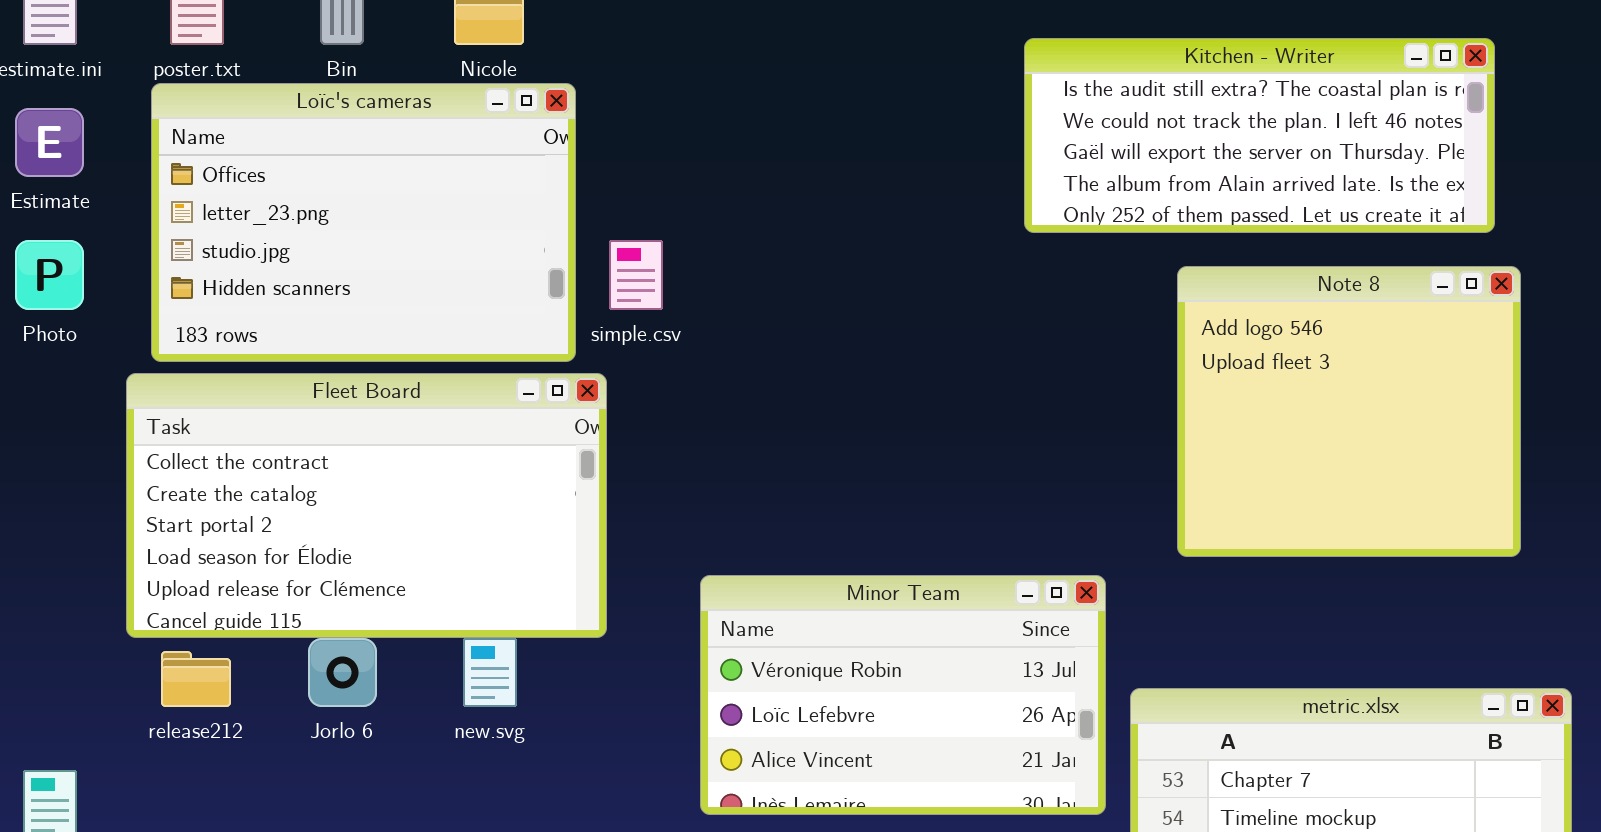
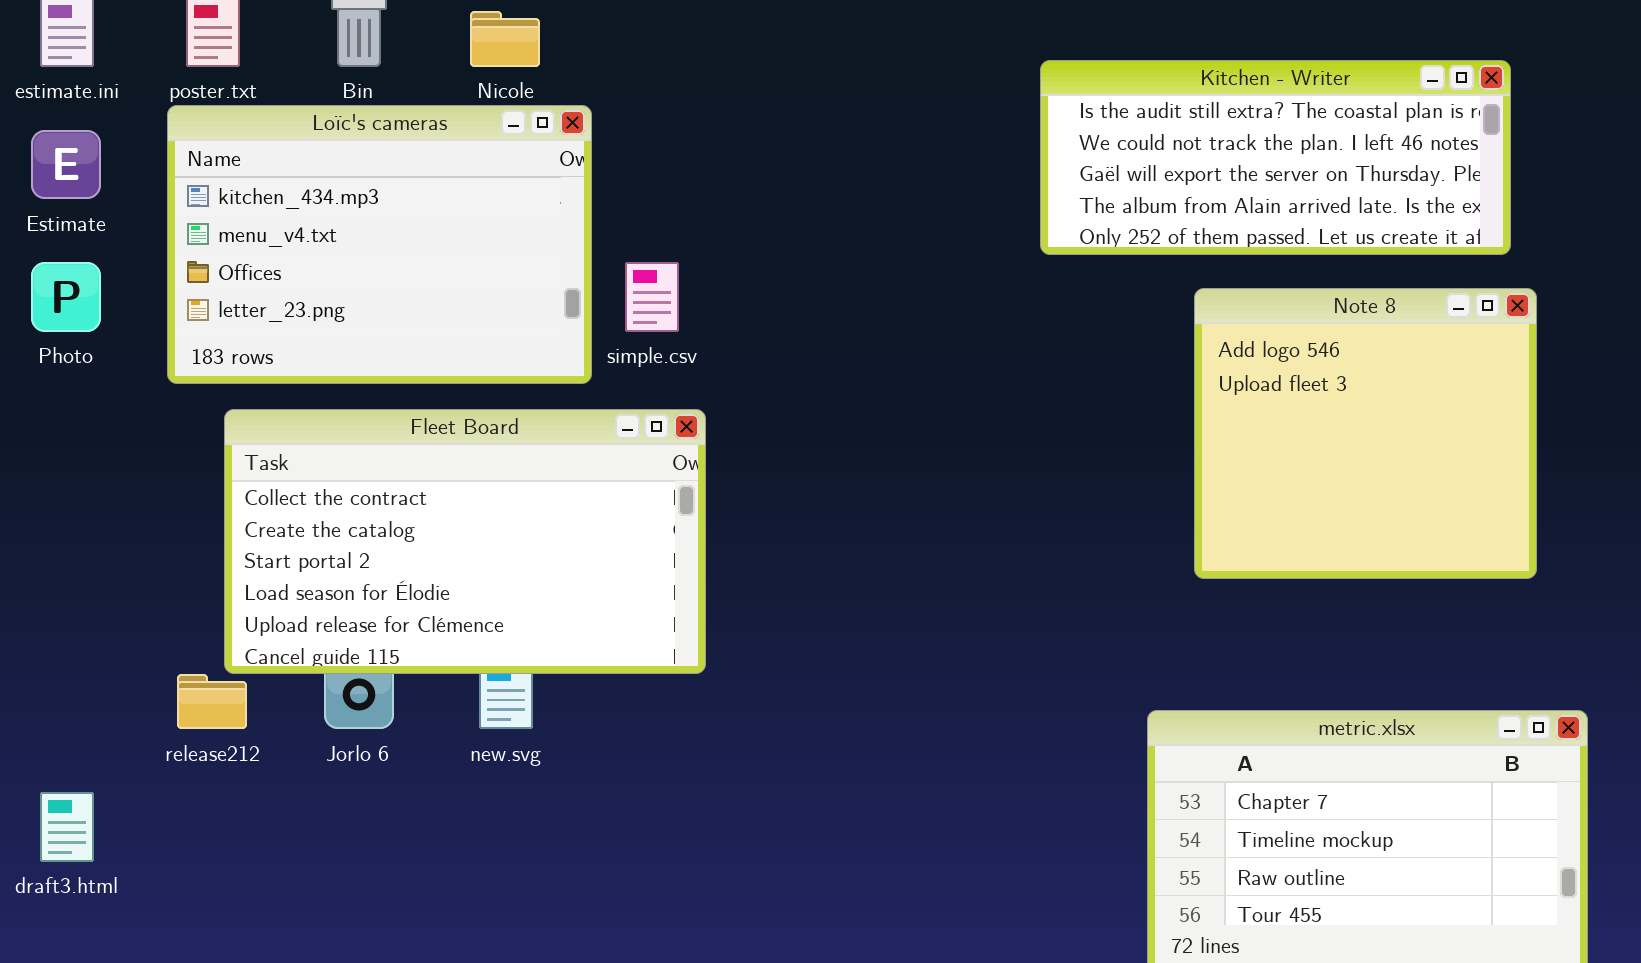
Loïc's cameras: [151,83,576,362] -> [167,105,592,384], scrolled up 2 rows
Fleet Board: [126,373,607,638] -> [224,409,706,674], moved
Minor Team: [700,575,1106,815] -> none, closed

